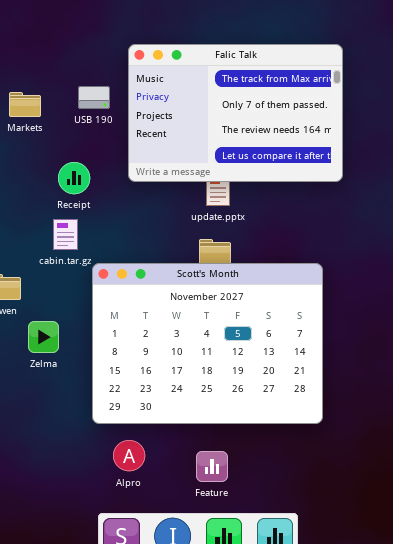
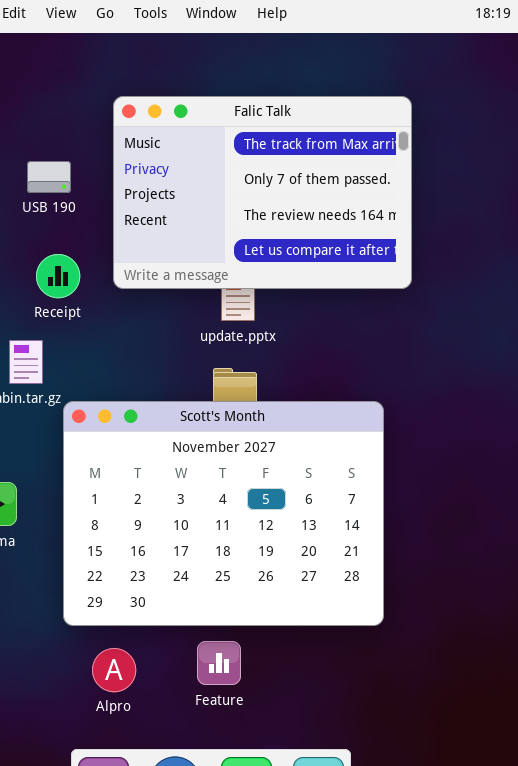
USB 190: [78,86,110,109] -> [27,161,71,193], moved
Receipt: [58,162,90,194] -> [36,254,80,298], moved
Feature: [196,451,228,482] -> [197,641,241,685], moved

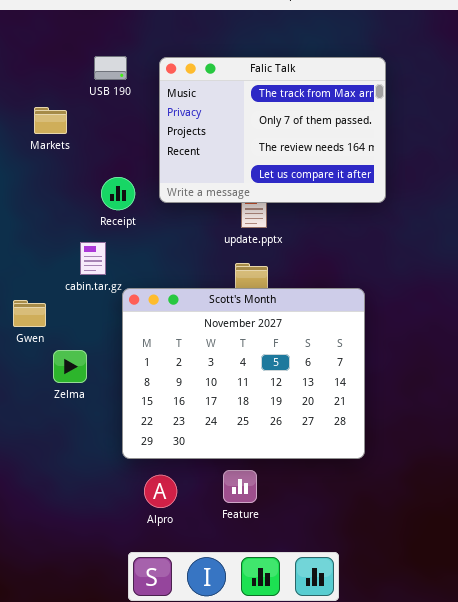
USB 190: [27,161,71,193] -> [94,56,127,80], moved

